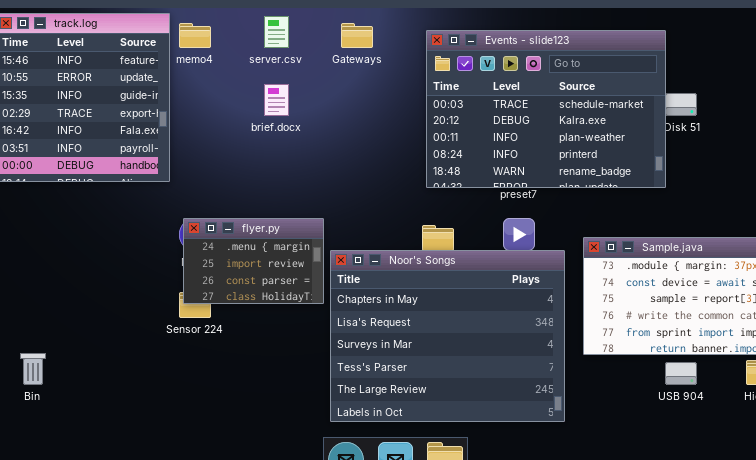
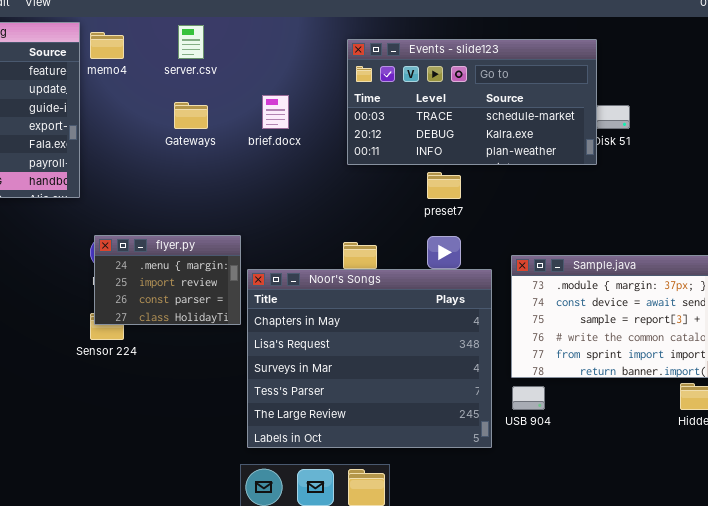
Gateways: [341,23,373,48] -> [174,102,208,129], moved
Events - slide123: [426,30,666,188] -> [347,39,597,165], resized
brief.docx: [264,84,289,116] -> [262,95,289,129], moved
USB 904: [665,362,697,385] -> [512,386,545,410], moved

